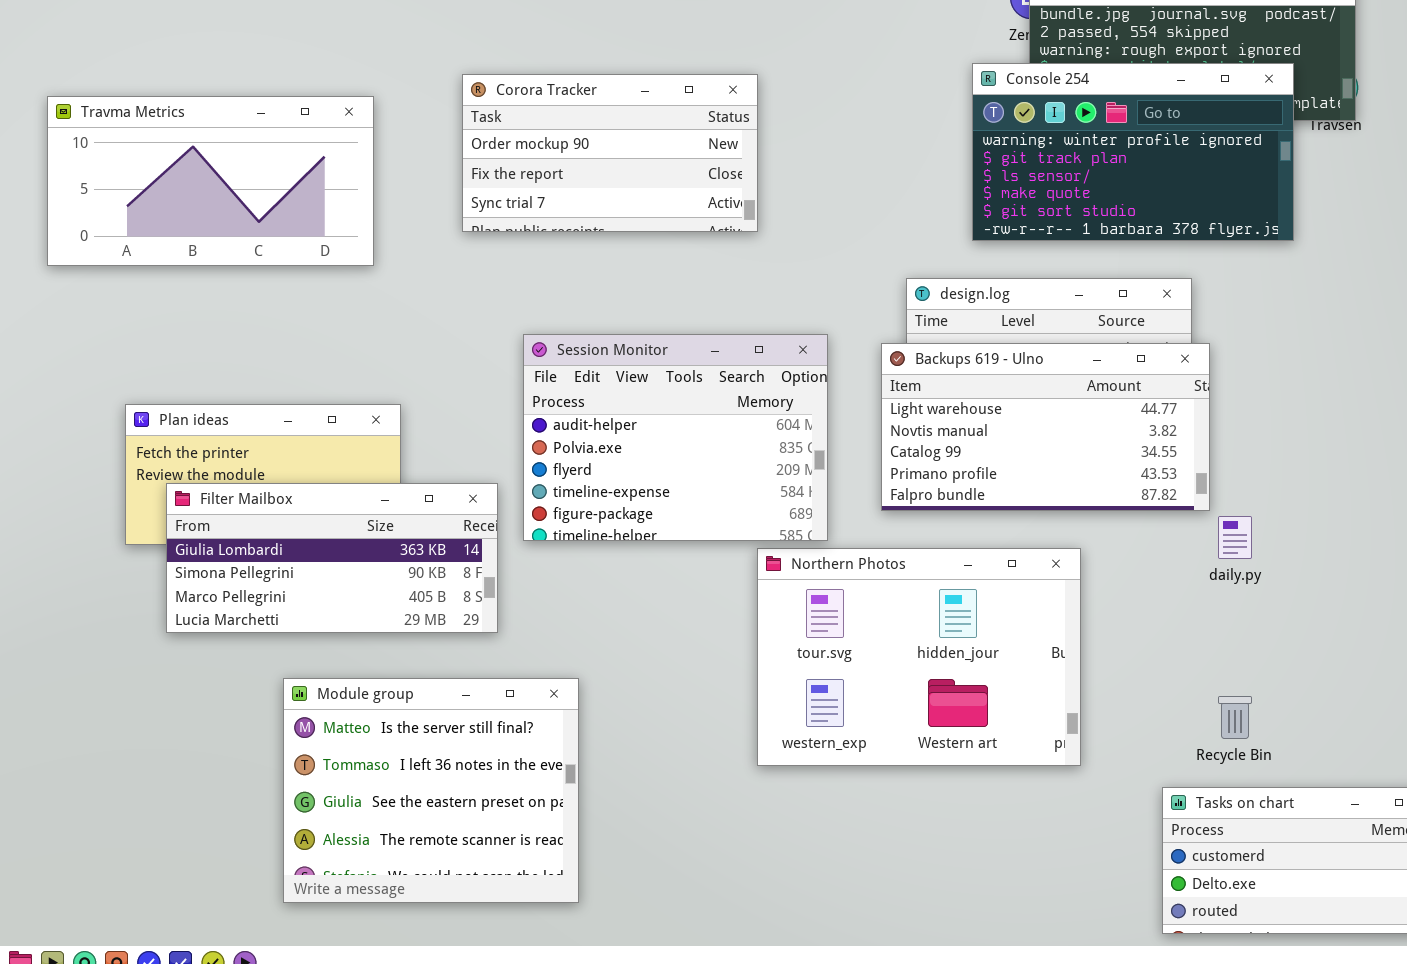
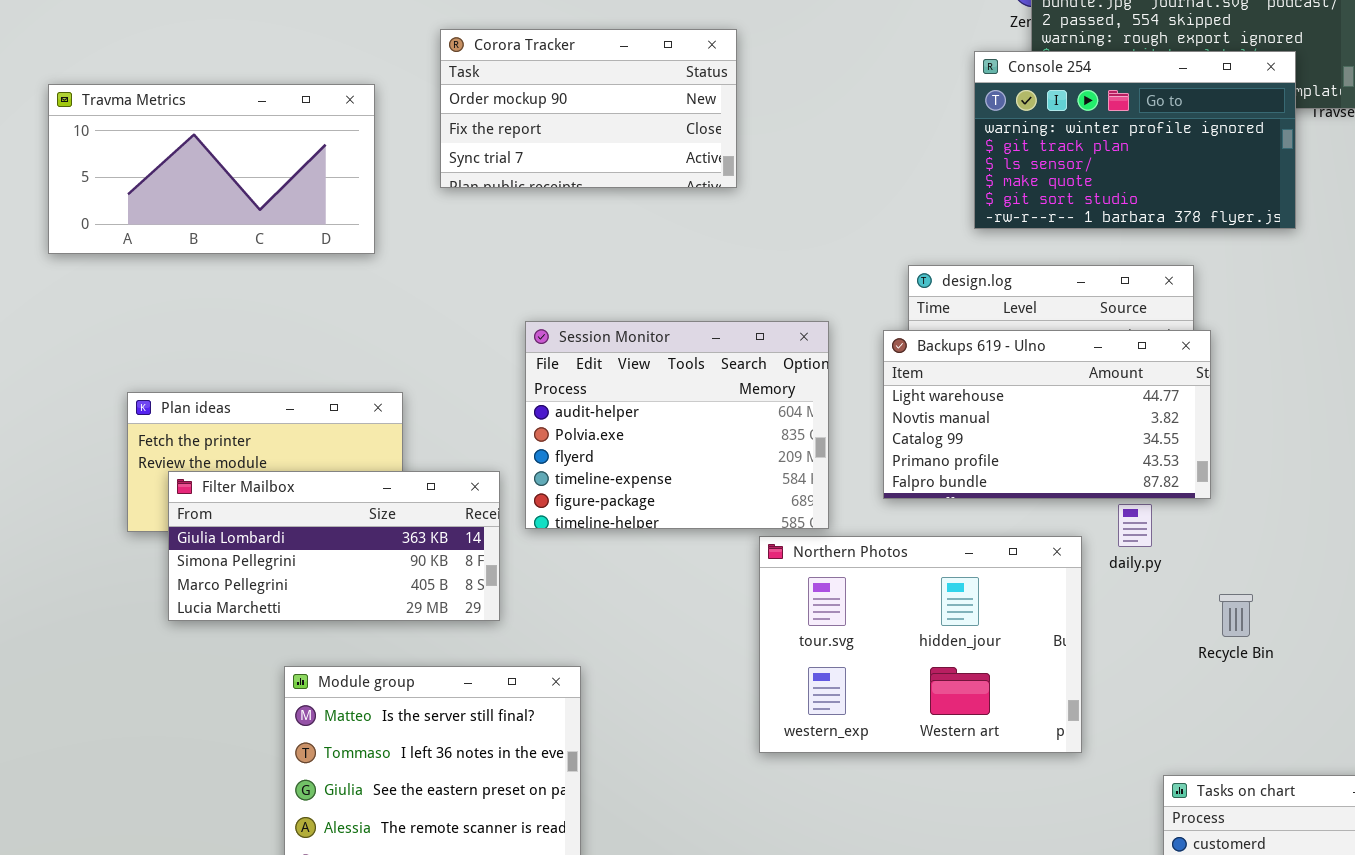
Corora Tracker: [462,74,758,232] -> [440,29,737,188], moved
daily.py: [1218,516,1252,559] -> [1118,504,1152,547], moved
Recycle Bin: [1218,696,1252,739] -> [1219,594,1253,637], moved

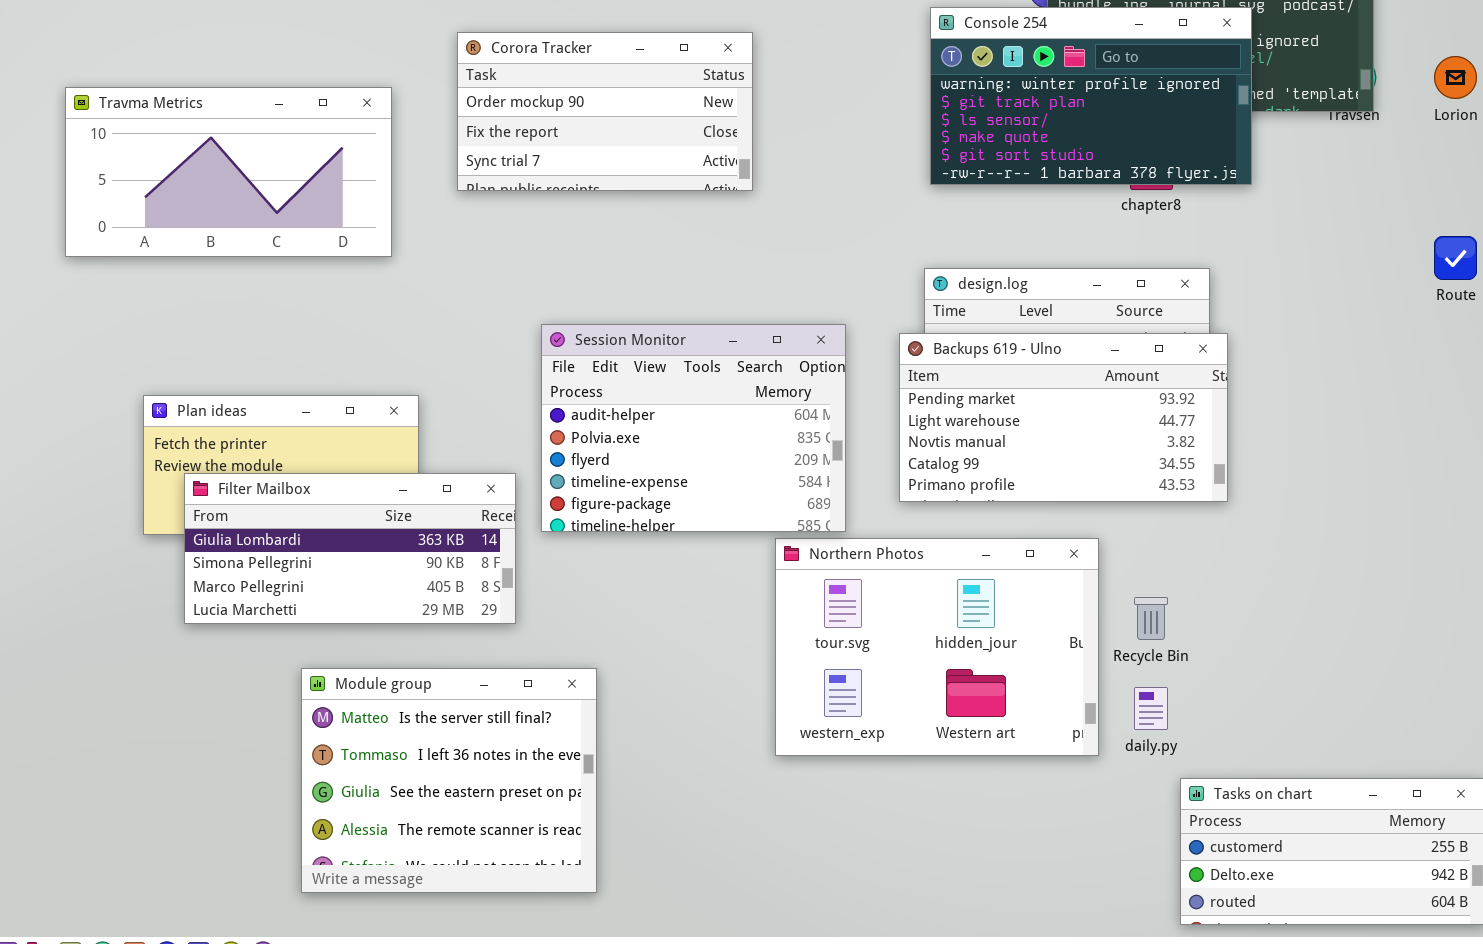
Console 254: [974,51,1296,229] -> [930,7,1252,185], moved
Backups 619 - Ulno: [883,330,1211,499] -> [899,333,1228,502], scrolled up 1 row
daily.py: [1118,504,1152,547] -> [1134,687,1168,730], moved
Recycle Bin: [1219,594,1253,637] -> [1134,597,1168,640], moved

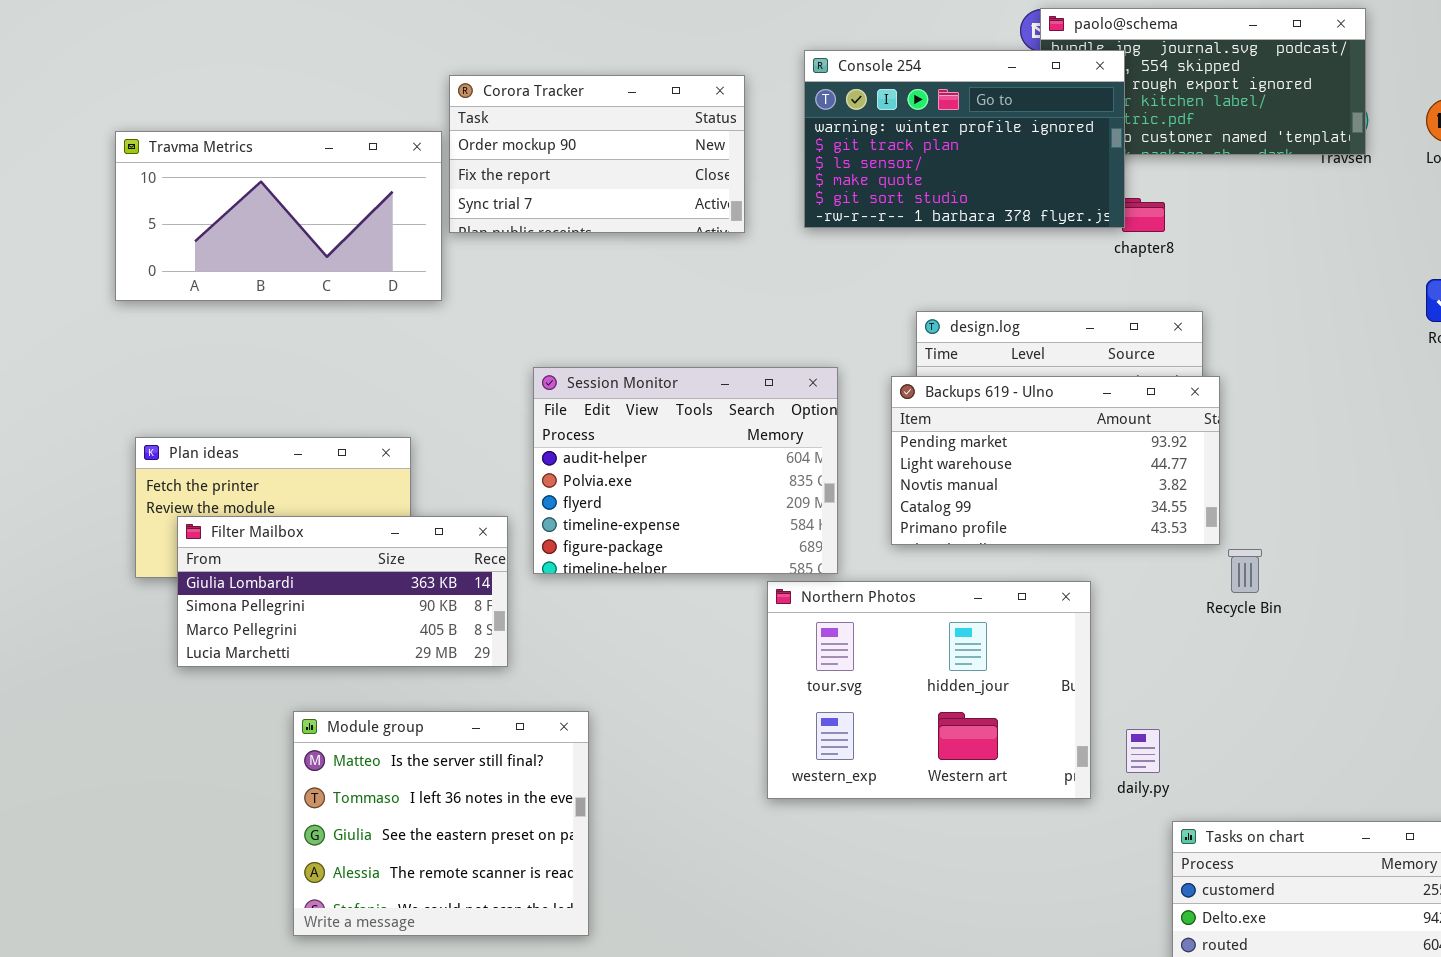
Console 254: [930,7,1252,185] -> [804,50,1125,228], moved
Travma Metrics: [65,87,392,257] -> [115,131,442,301], moved
Recycle Bin: [1134,597,1168,640] -> [1228,549,1262,593], moved

